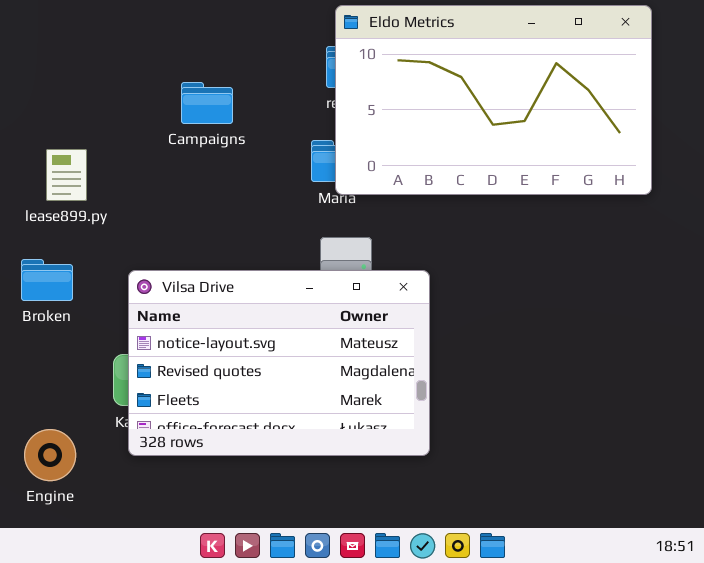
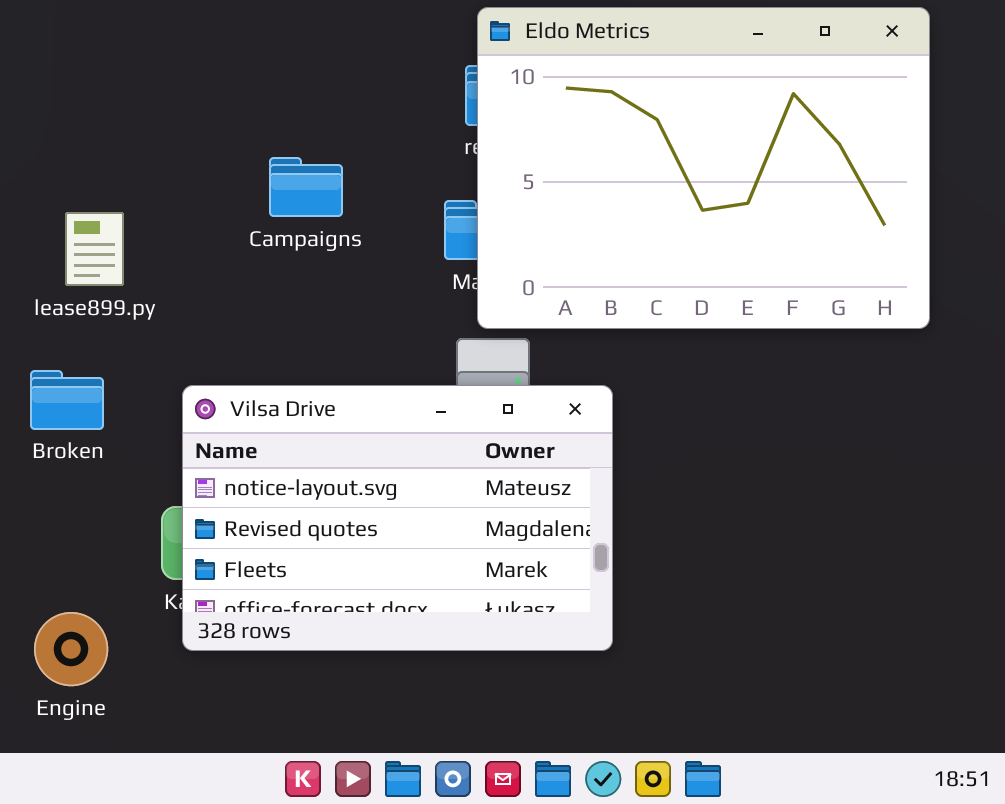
Eldo Metrics: [335,5,652,195] -> [477,7,930,329], resized
Campaigns: [181,82,233,124] -> [269,157,343,217], moved

